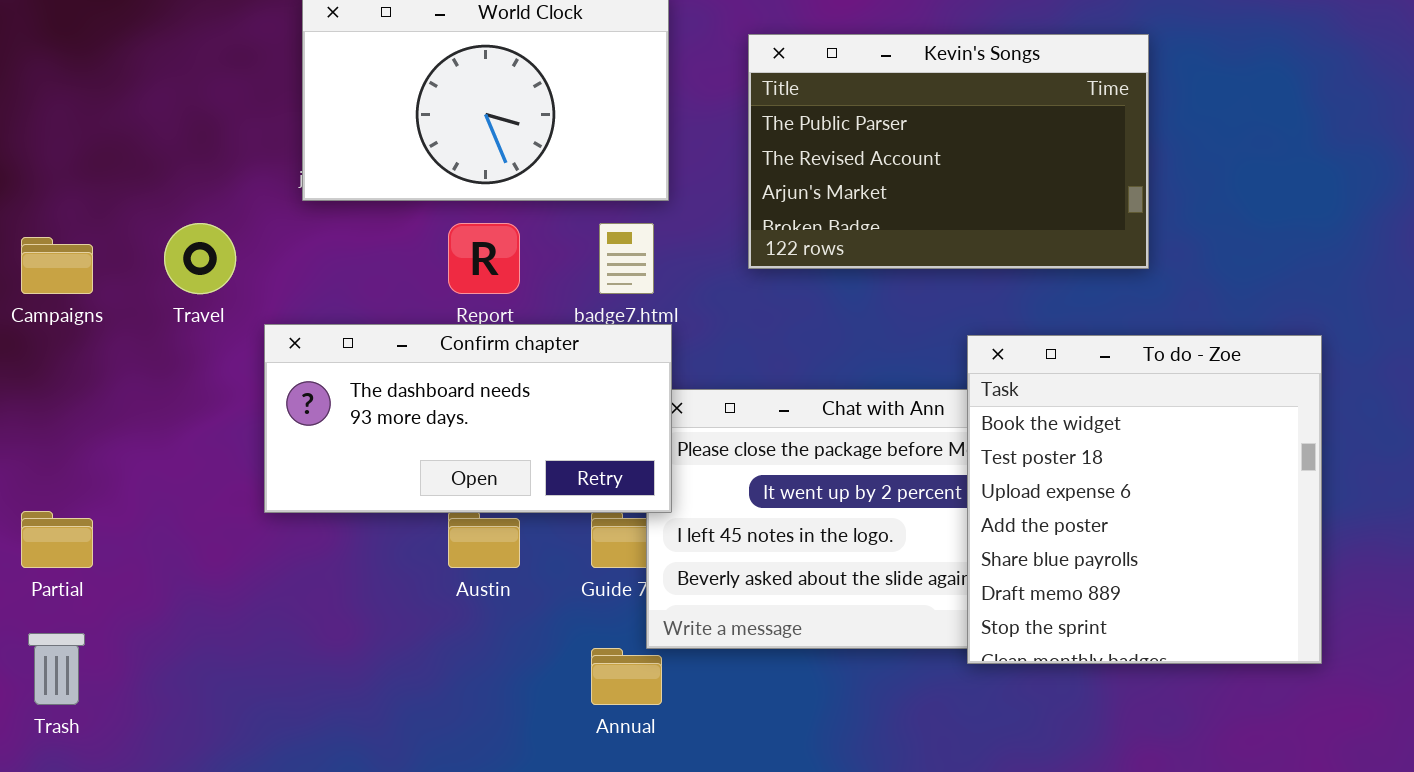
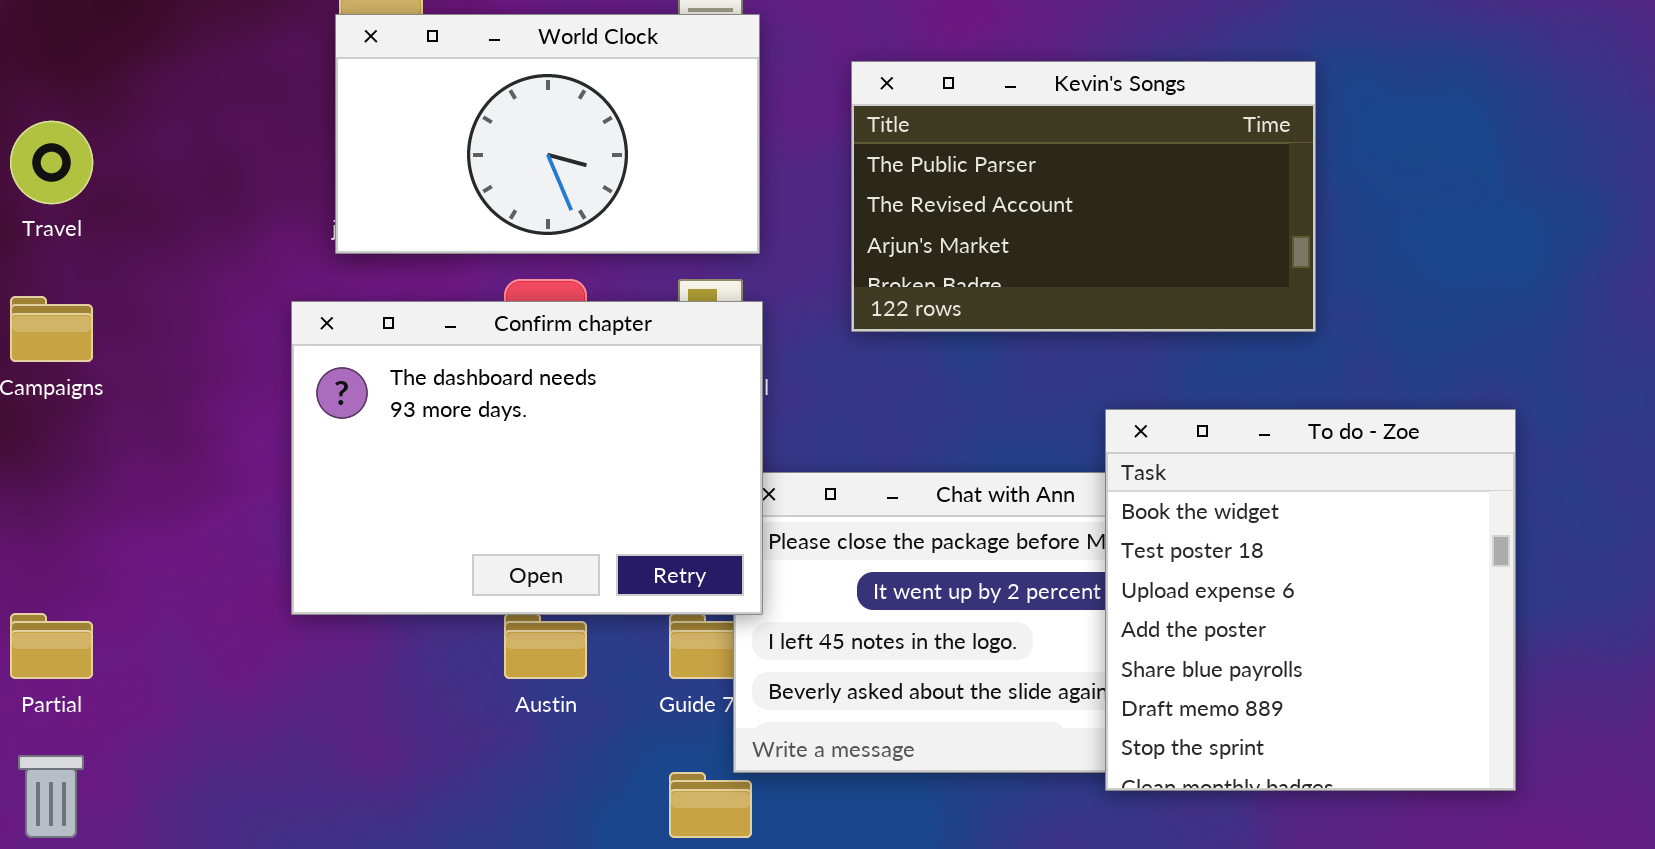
Travel: [164,223,236,294] -> [10,121,93,204], moved
Confirm chapter: [264,324,672,513] -> [291,301,763,615], resized

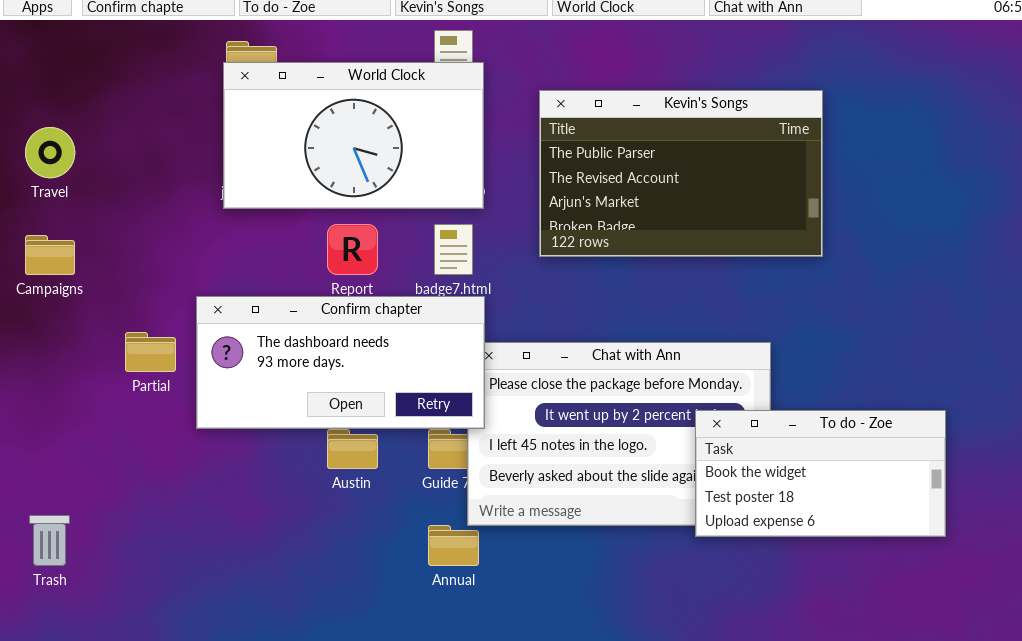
Confirm chapter: [291,301,763,615] -> [196,296,485,429], resized
To do - Zoe: [1105,409,1516,791] -> [695,410,946,537], resized
Partial: [10,613,93,679] -> [125,332,176,372], moved

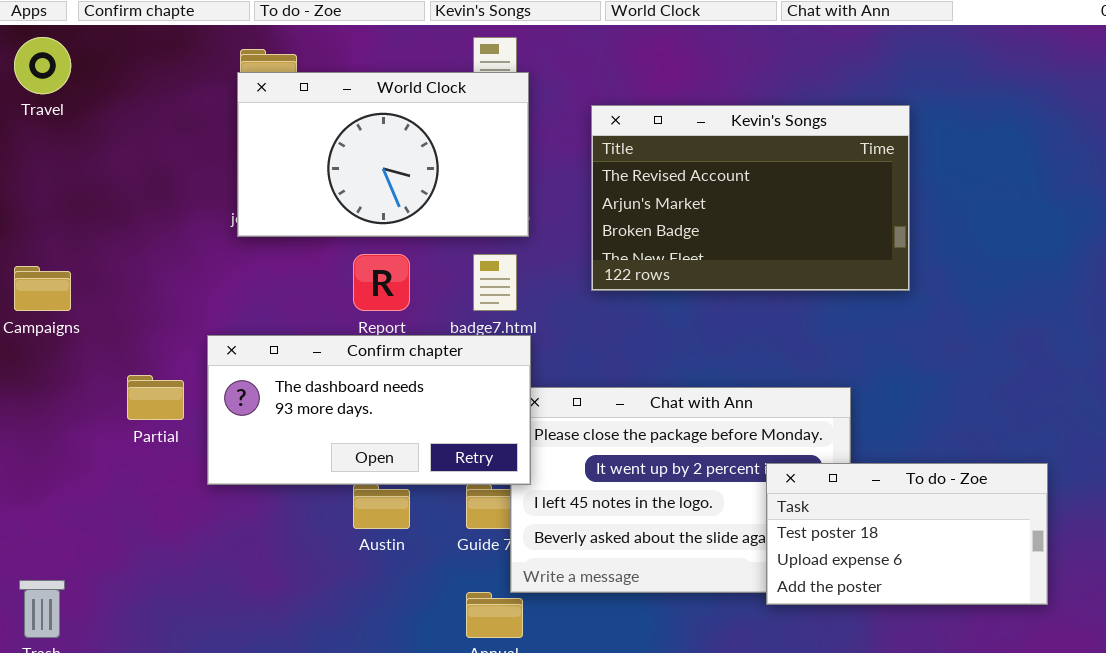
Kevin's Songs: [539,90,823,257] -> [591,105,910,291], scrolled down 1 row
Travel: [25,127,75,178] -> [14,37,71,94], moved
To do - Zoe: [695,410,946,537] -> [766,463,1048,605], scrolled down 1 row

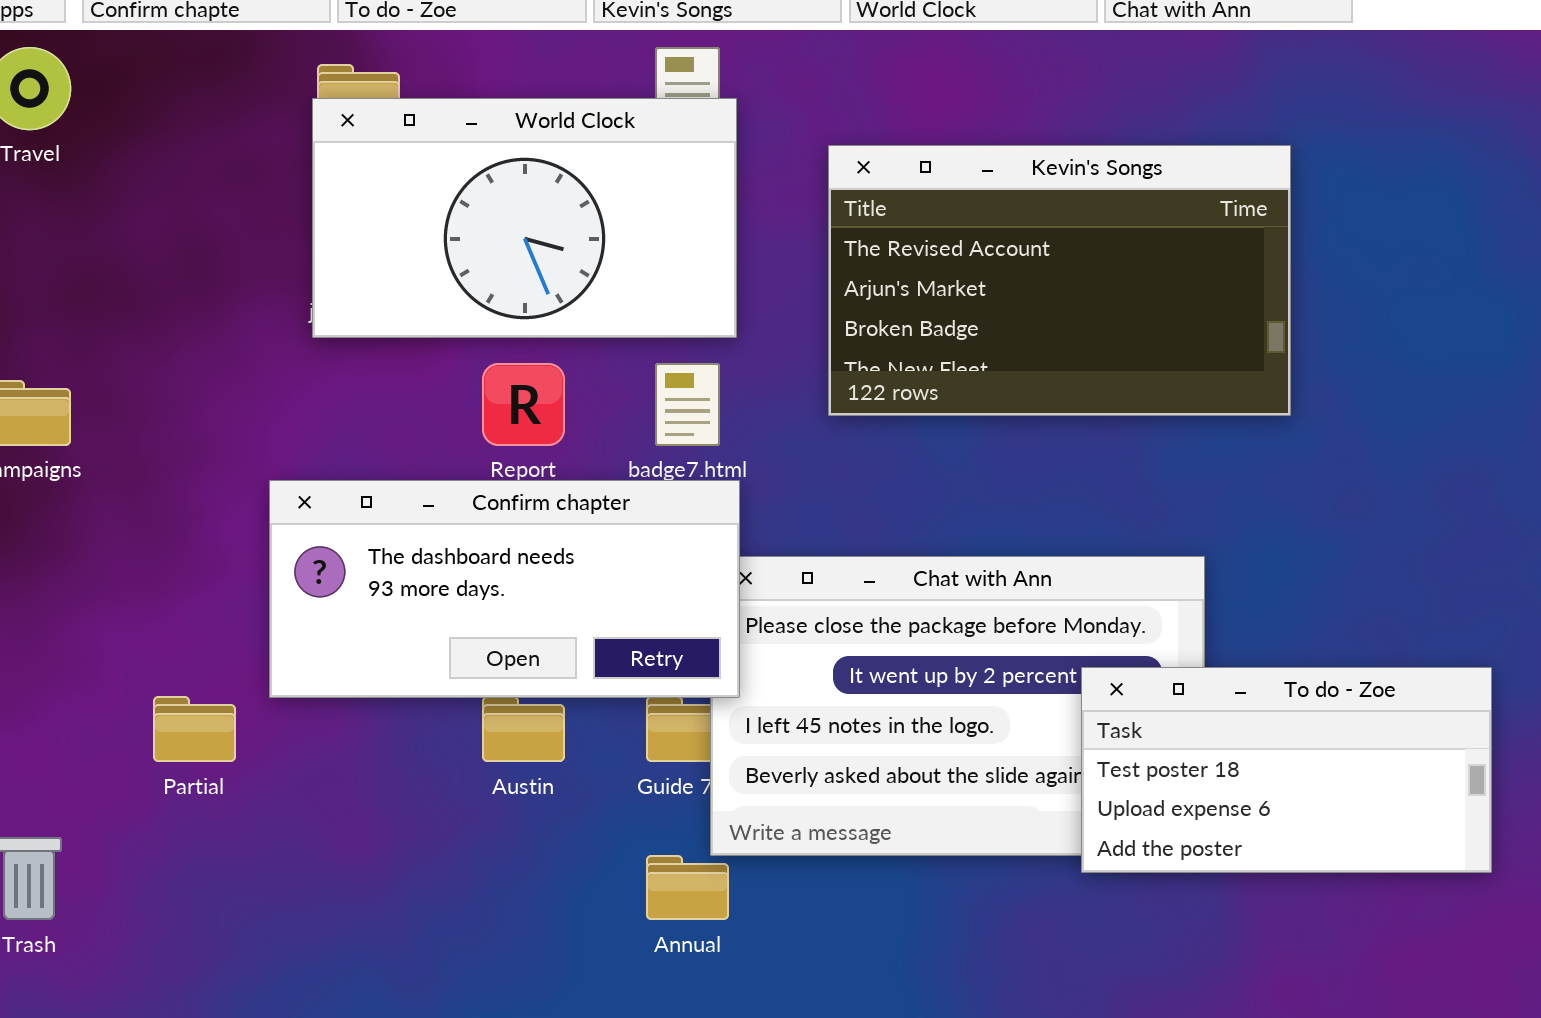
Partial: [127,375,184,420] -> [153,696,236,762], moved

